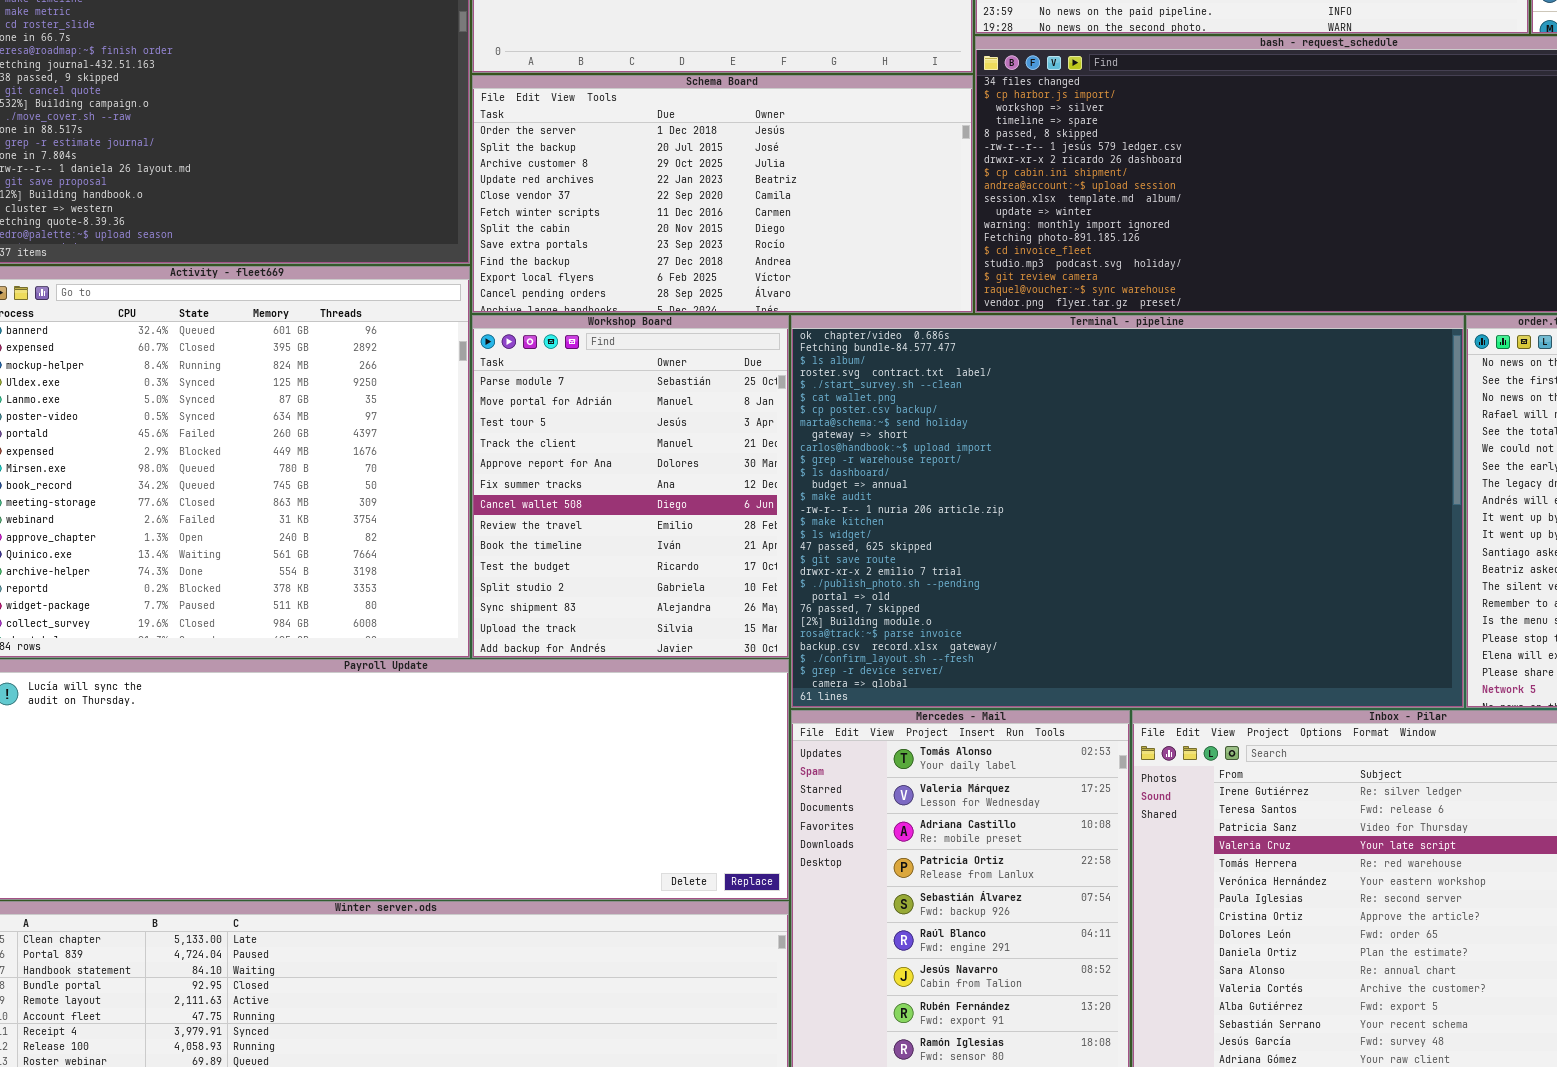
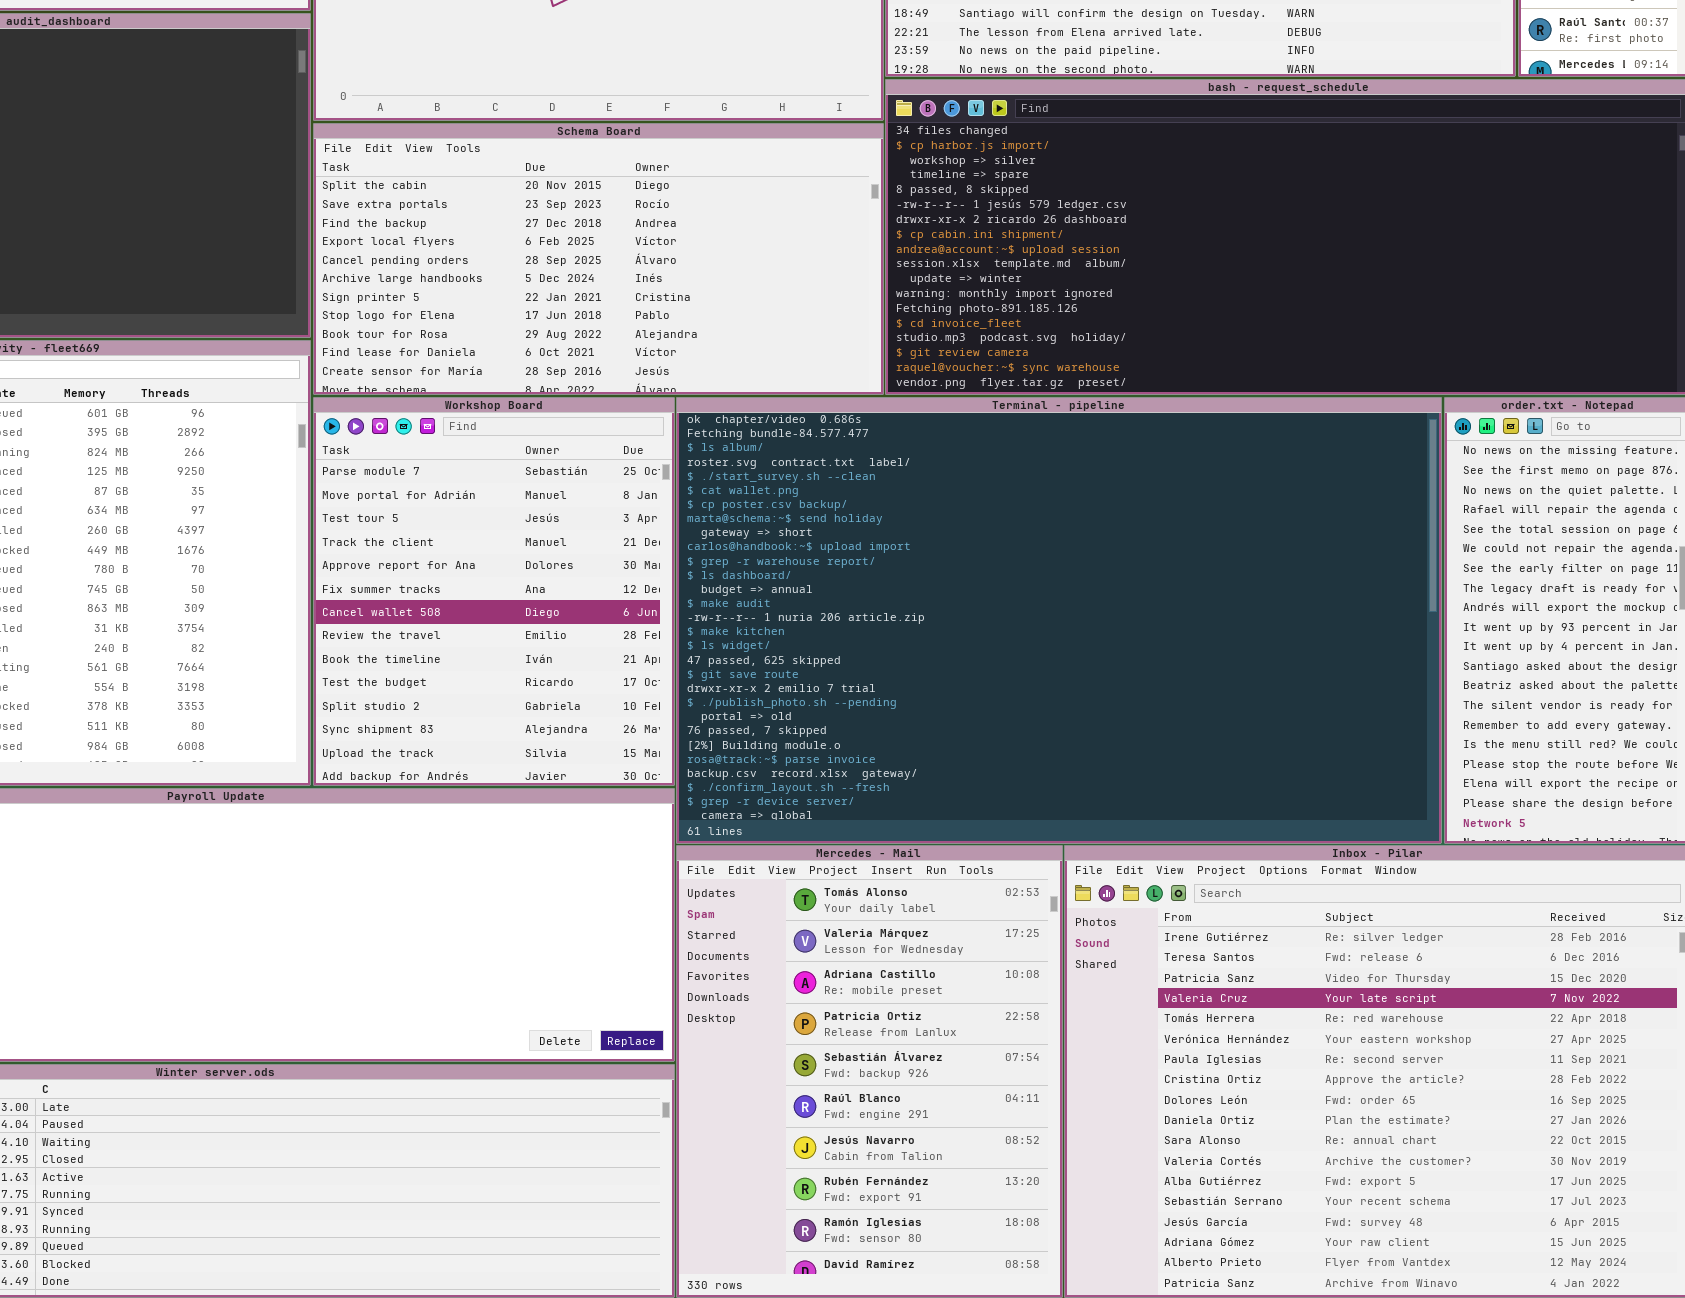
Schema Board: [472,75,973,313] -> [313,123,884,395], scrolled down 6 rows

